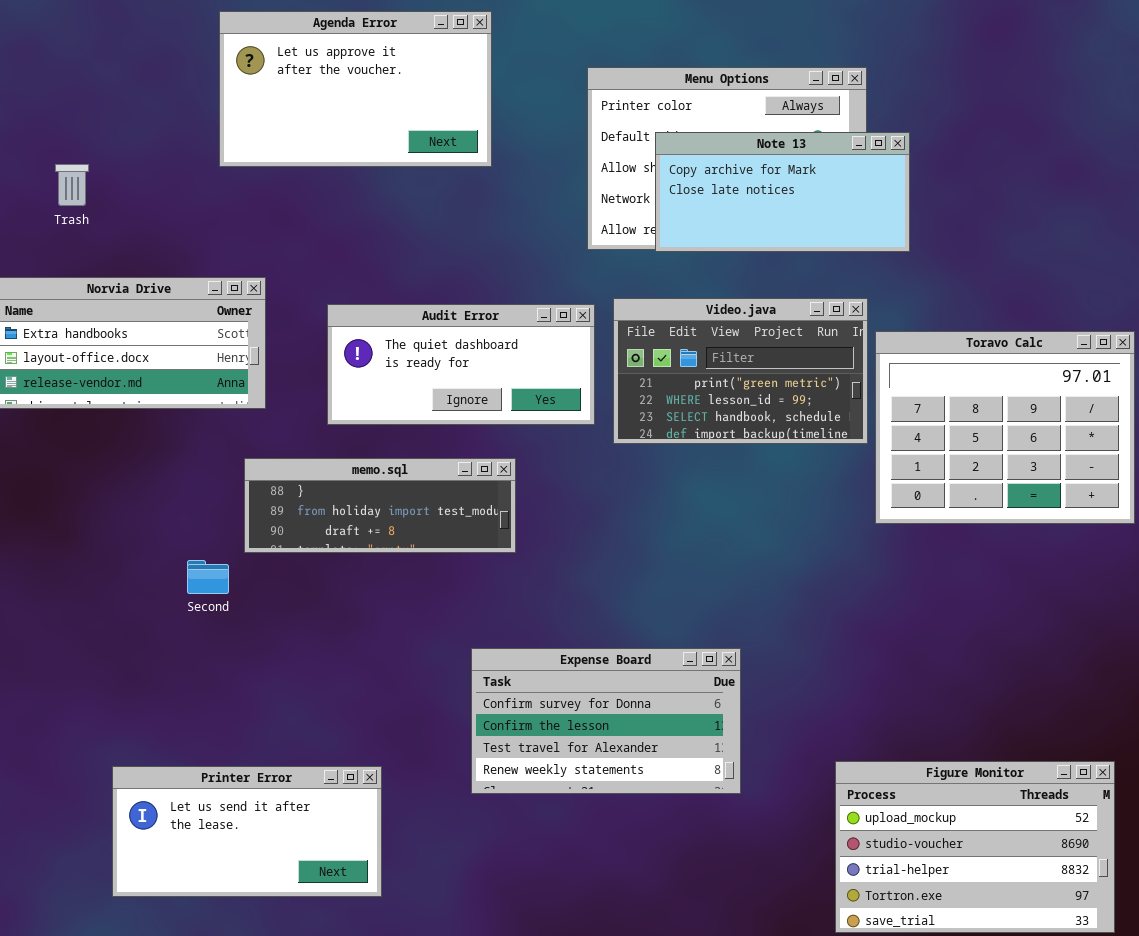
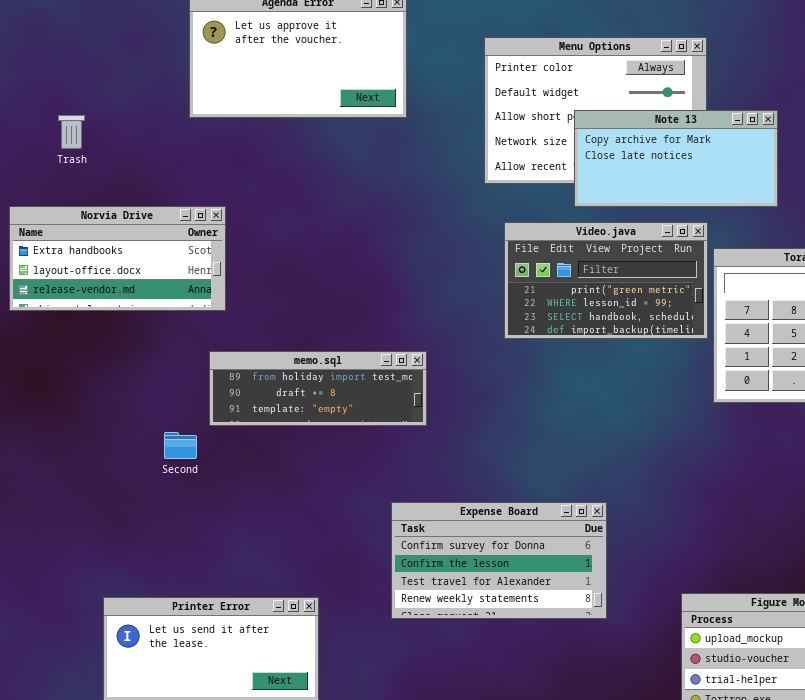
Note 13: [655,132,910,252] -> [574,110,778,207], moved
Audit Error: [327,304,595,425] -> none, closed
memo.sql: [244,458,516,553] -> [209,351,427,426], scrolled down 1 row

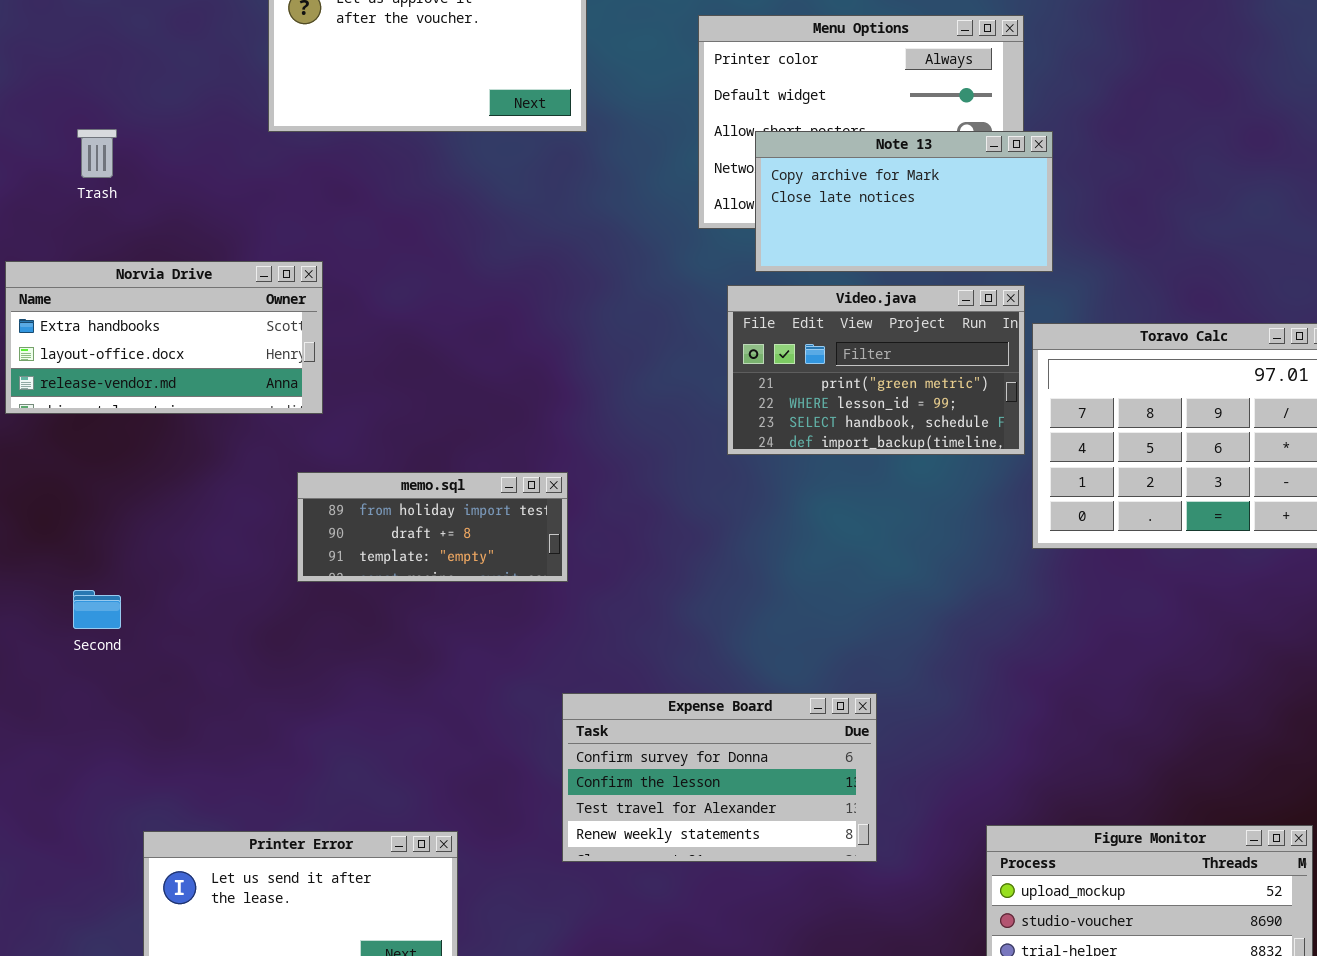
Note 13: [574,110,778,207] -> [755,131,1053,272], moved
memo.sql: [209,351,427,426] -> [297,472,568,582], resized
Second: [164,432,197,459] -> [73,590,121,629], moved

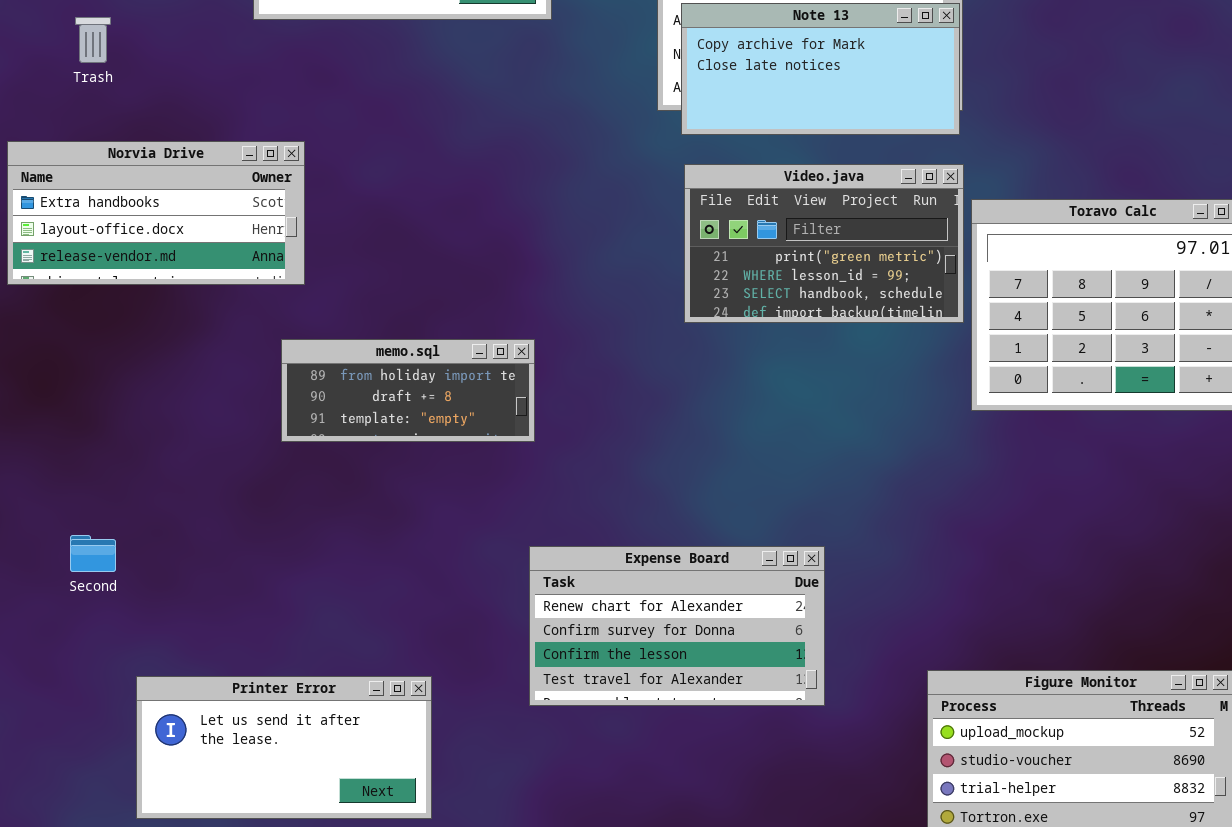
Note 13: [755,131,1053,272] -> [681,3,960,135], moved
Second: [73,590,121,629] -> [70,535,116,572], moved
Expense Board: [562,693,877,862] -> [529,546,825,706], scrolled up 1 row

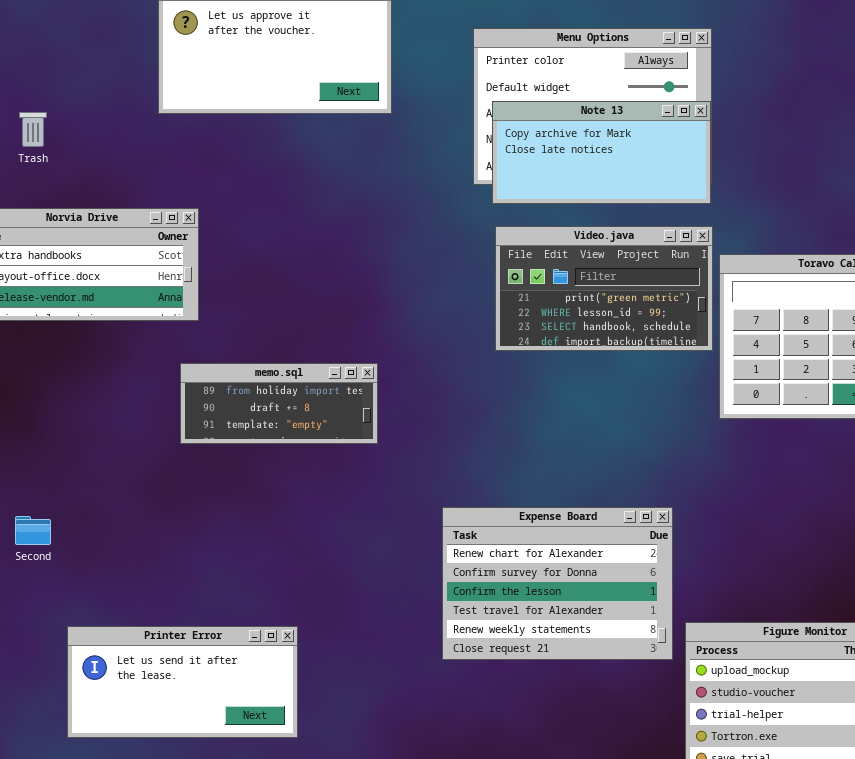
Expense Board: [529,546,825,706] -> [442,507,673,660], moved, resized

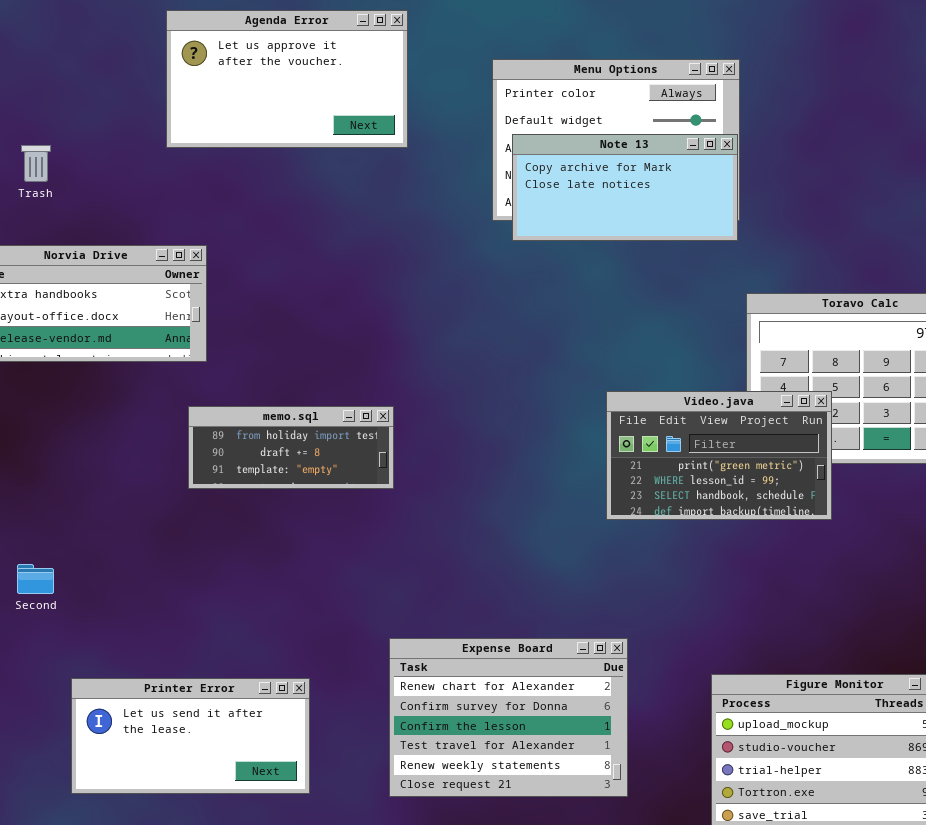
Video.java: [495,226,713,351] -> [606,391,832,520], moved
Expense Board: [442,507,673,660] -> [389,638,628,797], moved

